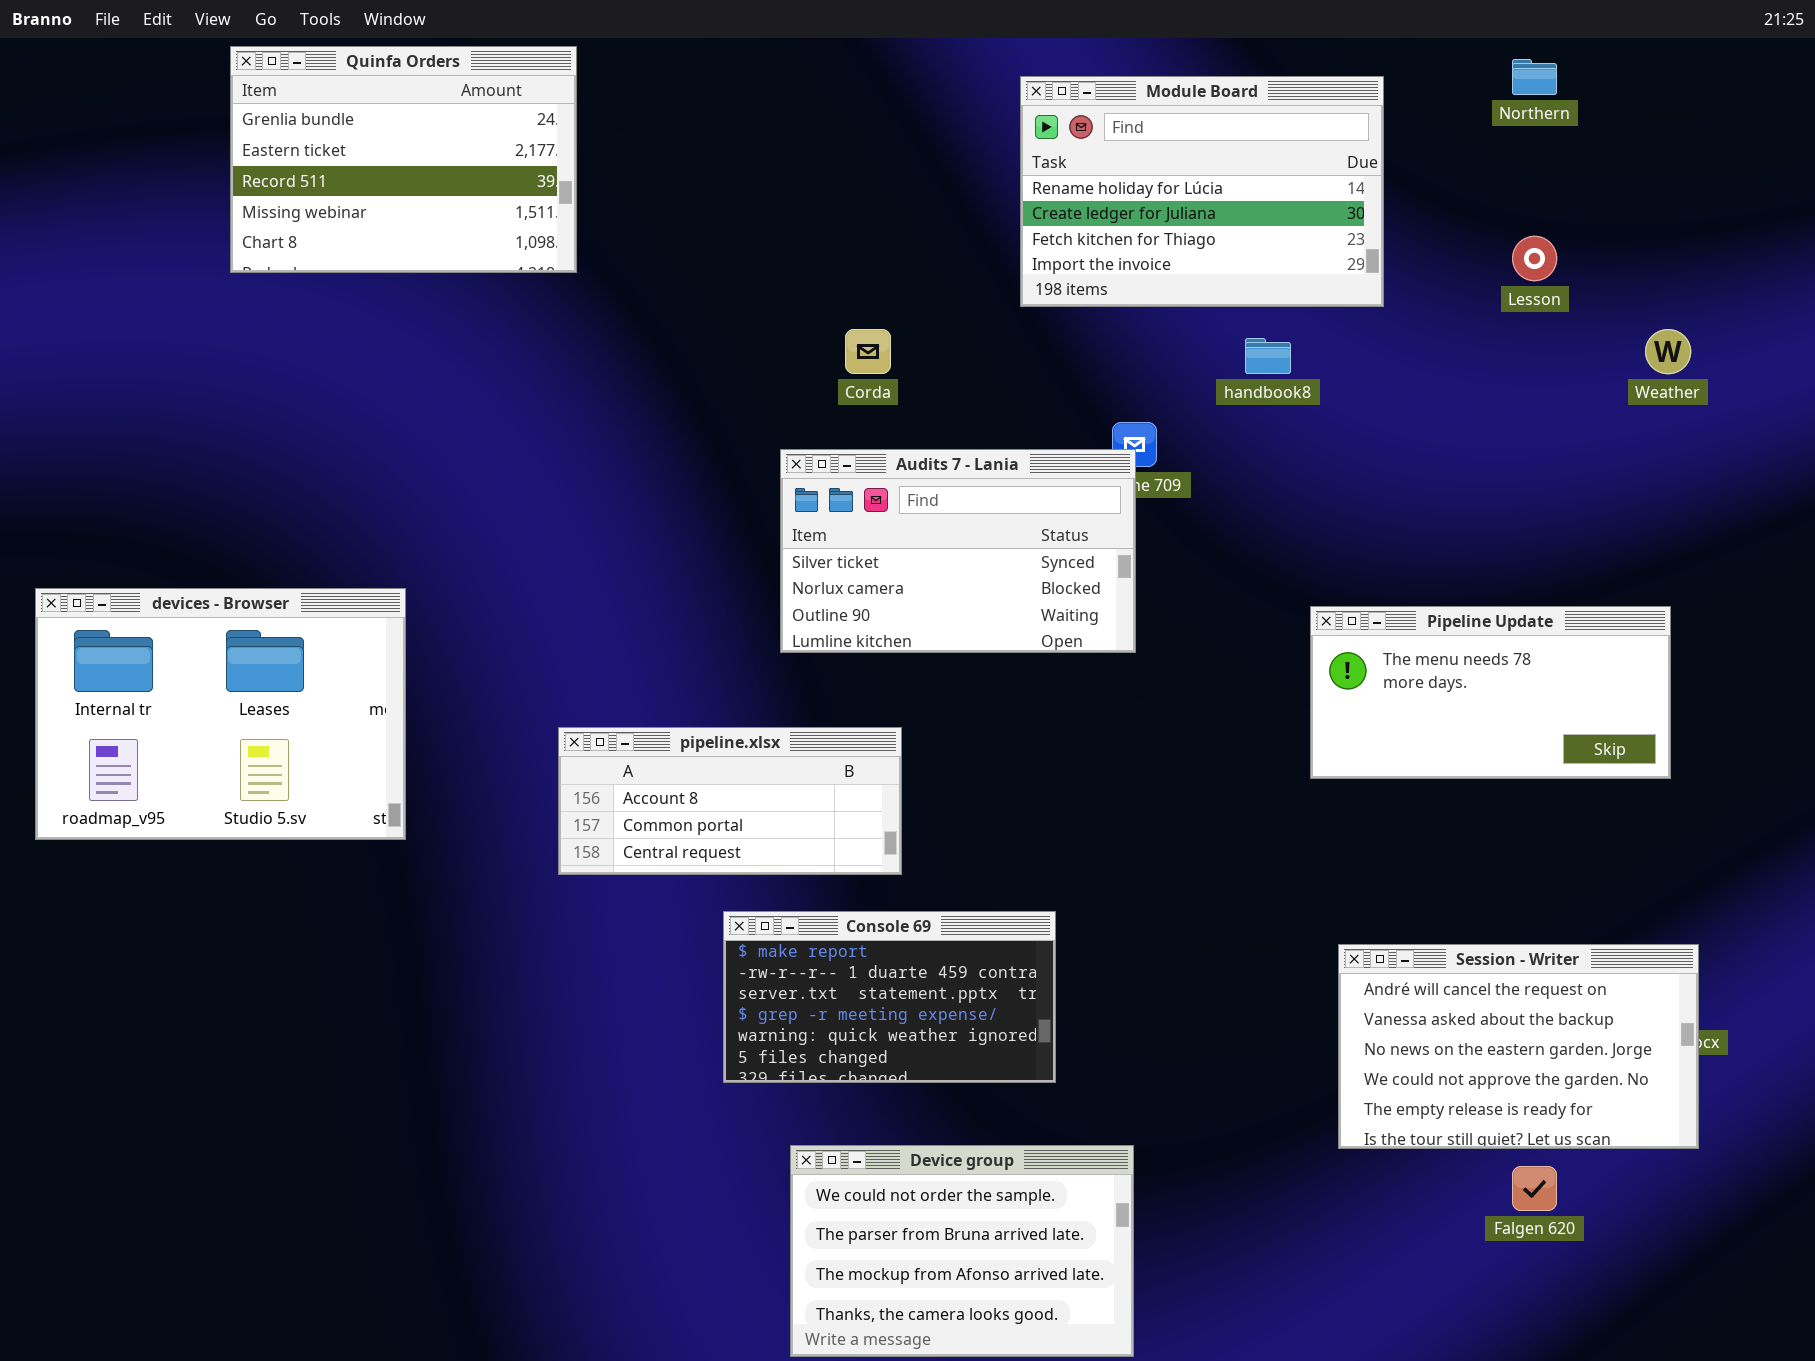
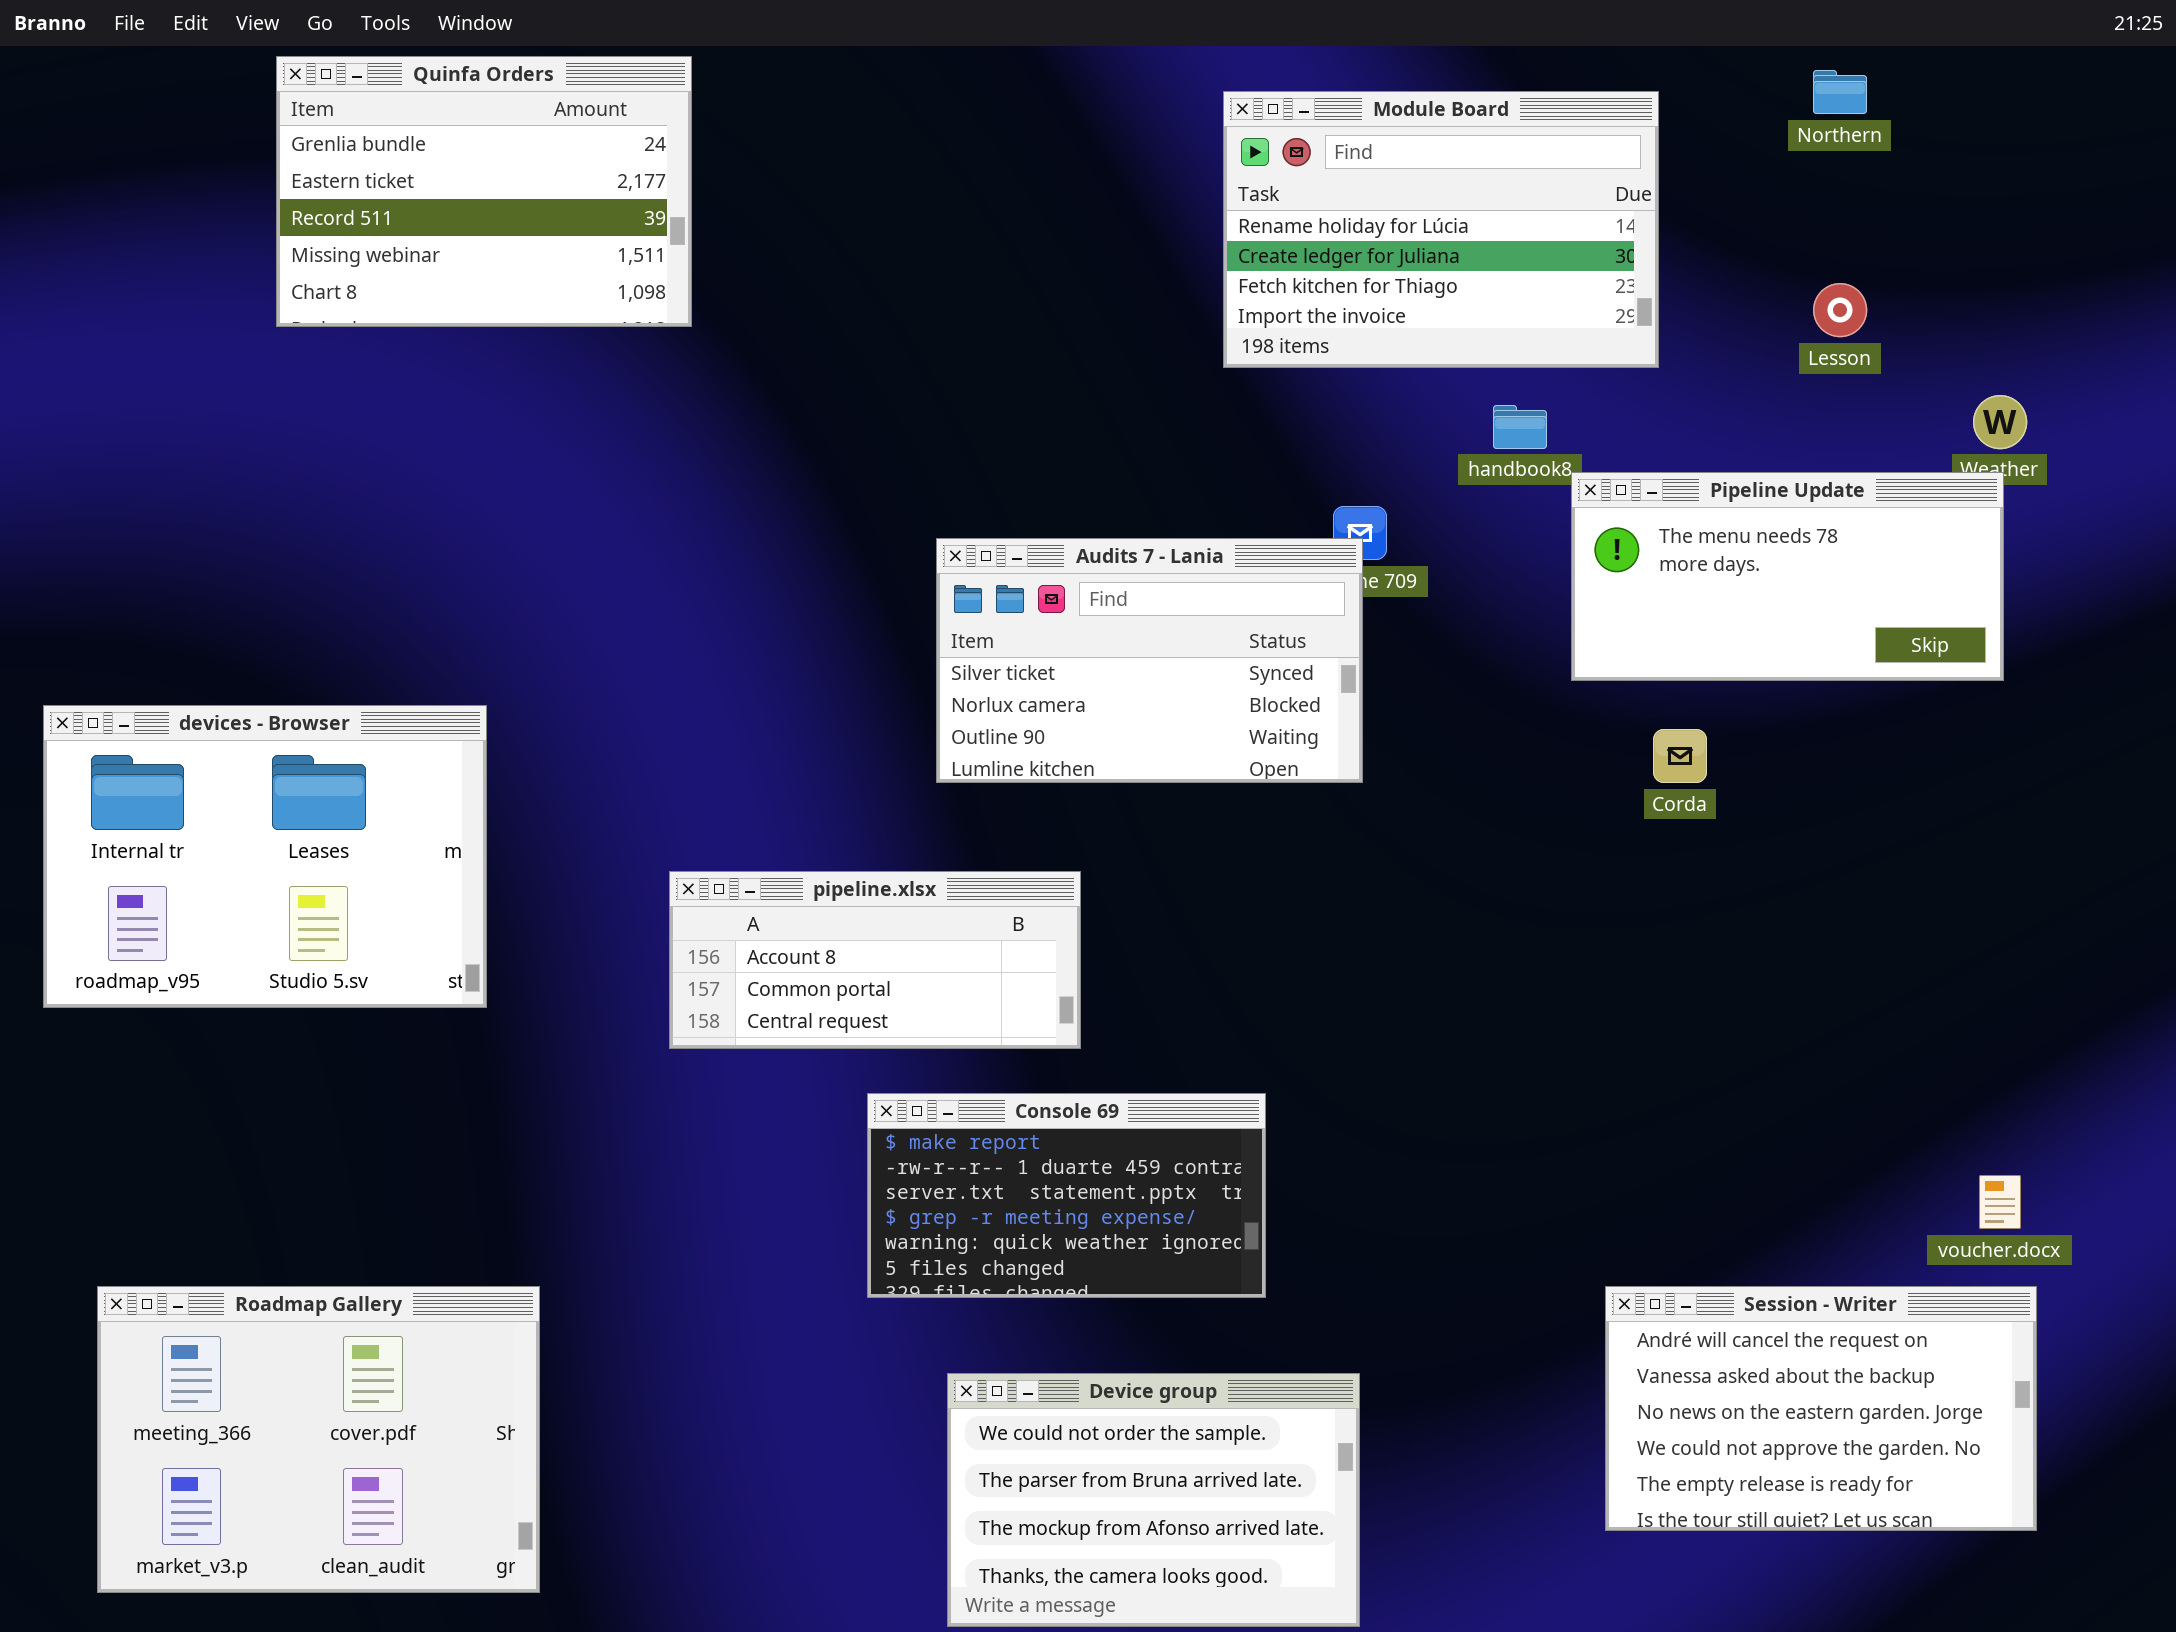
Corda: [845,329,891,374] -> [1653,729,1707,783], moved
Pipeline Update: [1310,606,1671,779] -> [1571,472,2004,681], moved
Session - Writer: [1338,944,1699,1149] -> [1605,1286,2037,1531], moved
Roadmap Gallery: none -> [97,1286,540,1593], opened

